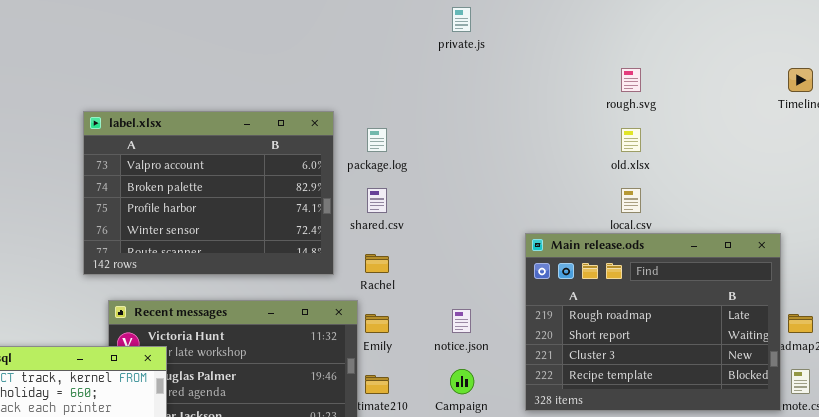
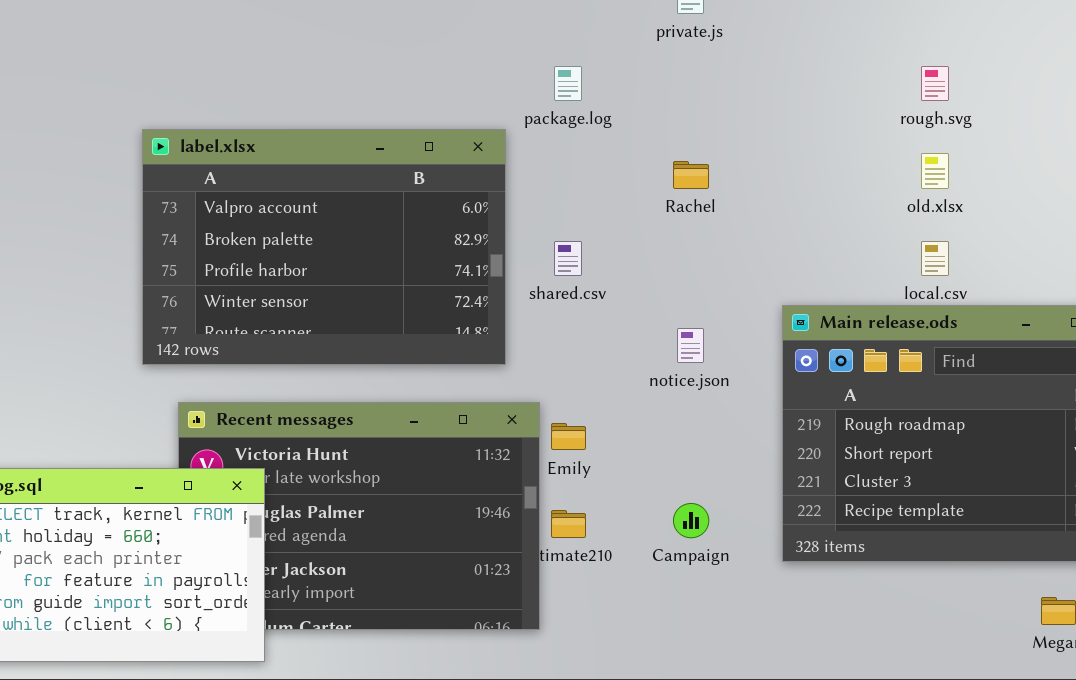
package.log: [367,128,387,152] -> [554,66,582,101], moved
Rachel: [365,254,389,273] -> [673,161,709,189], moved
notice.json: [452,309,471,333] -> [677,328,704,363], moved

